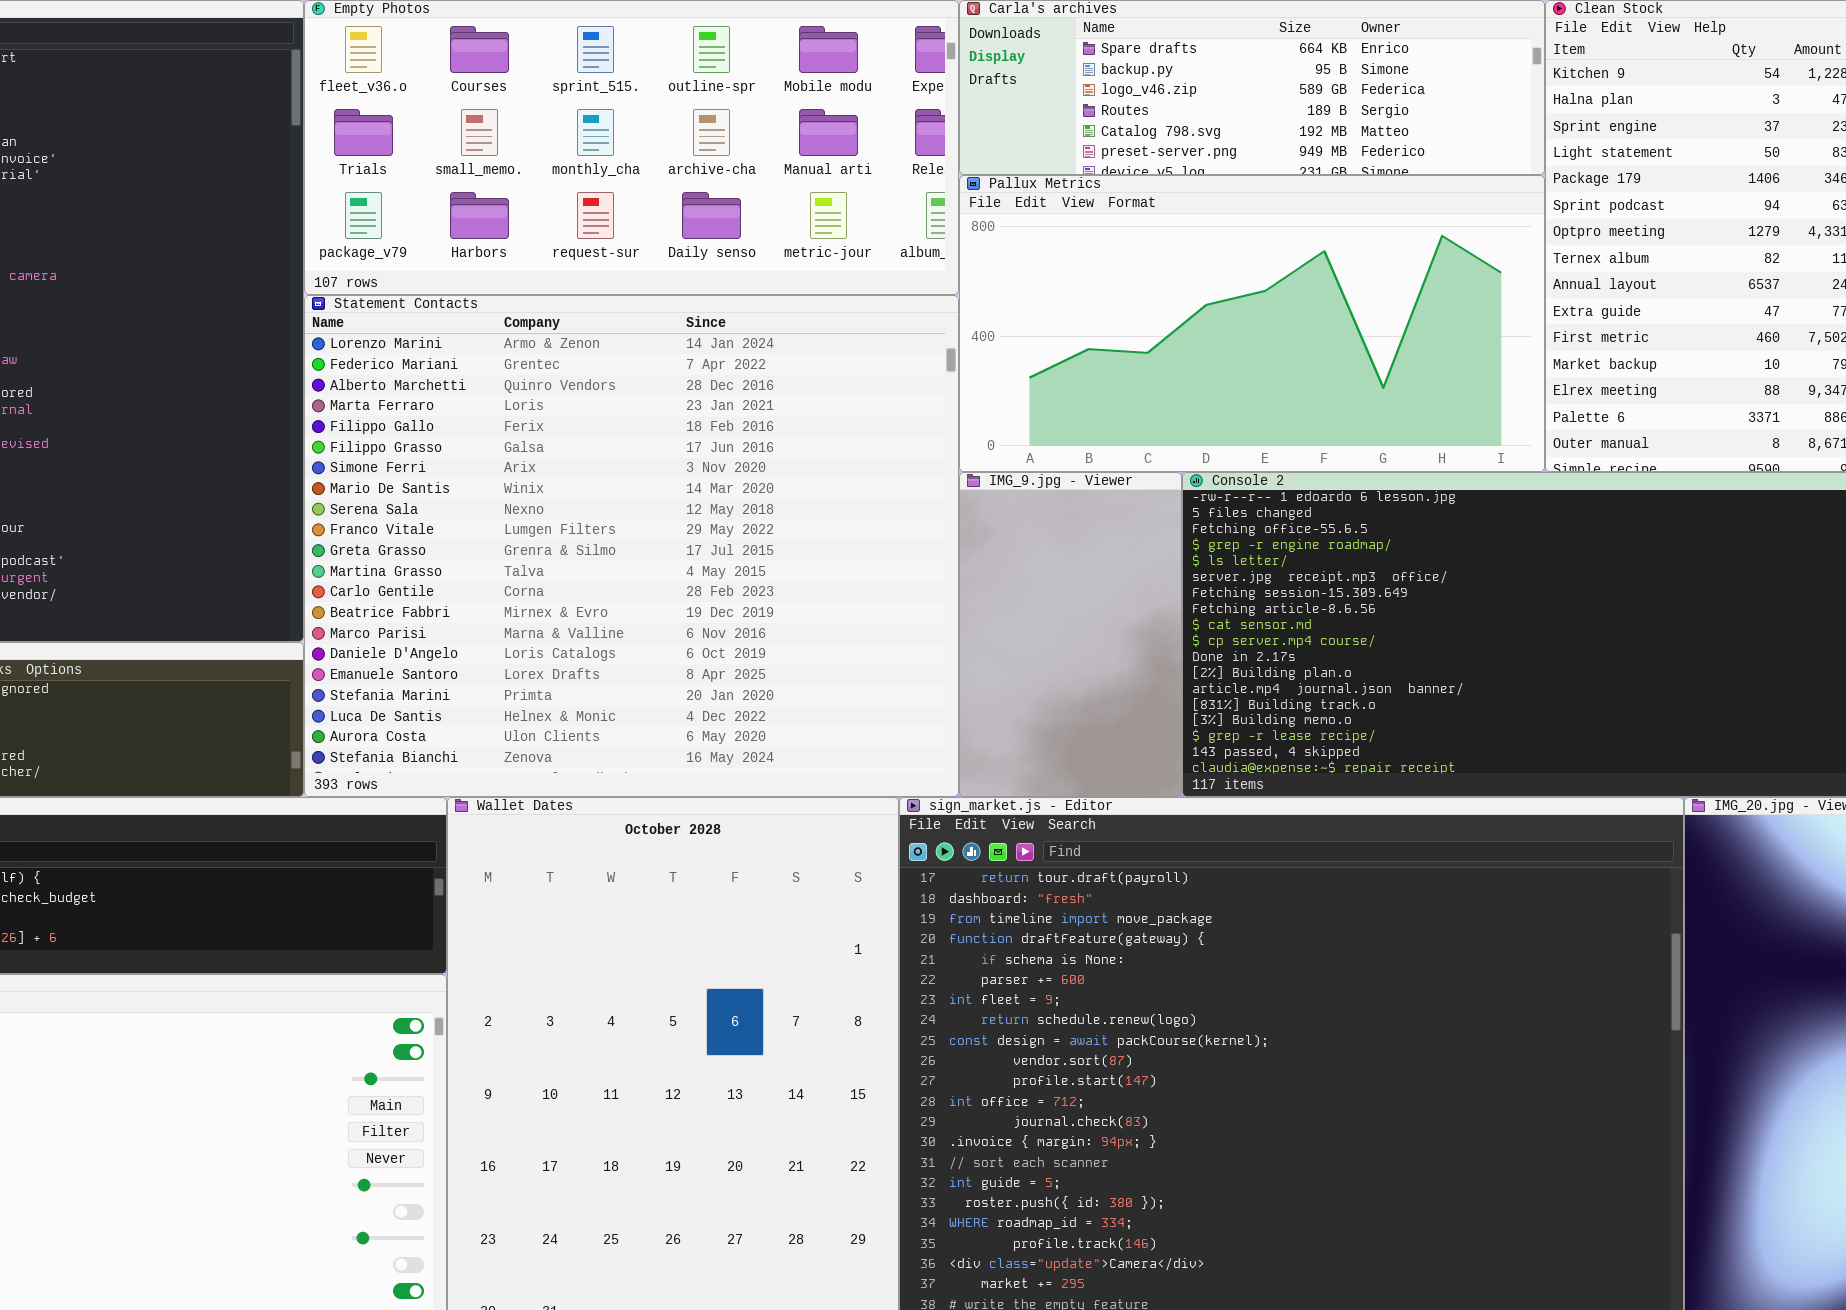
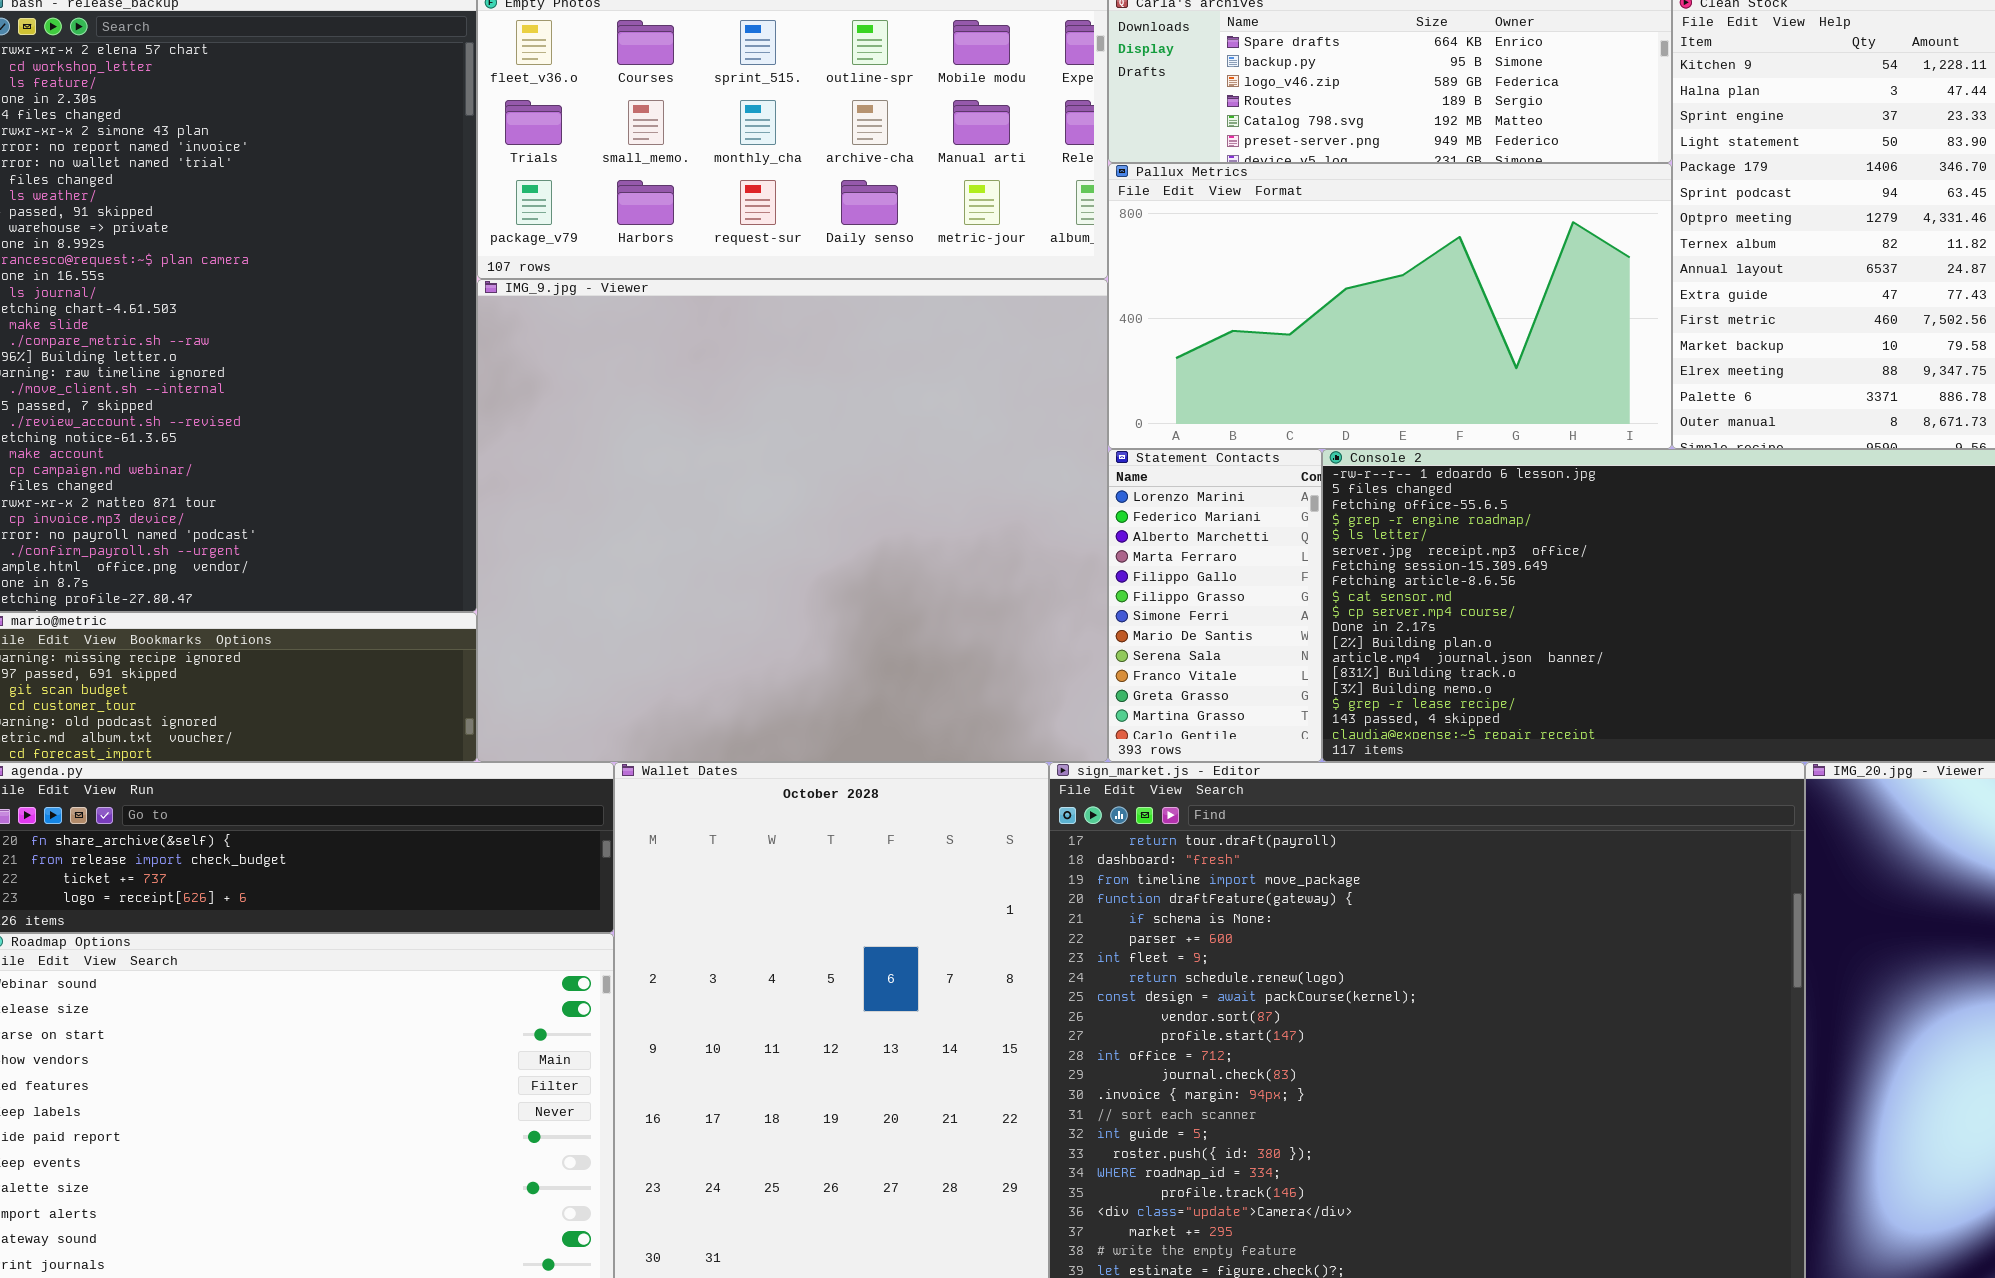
Statement Contacts: [304,295,959,797] -> [1108,449,1322,762], moved, resized
IMG_9.jpg - Viewer: [959,472,1182,797] -> [477,279,1108,762], moved, resized

